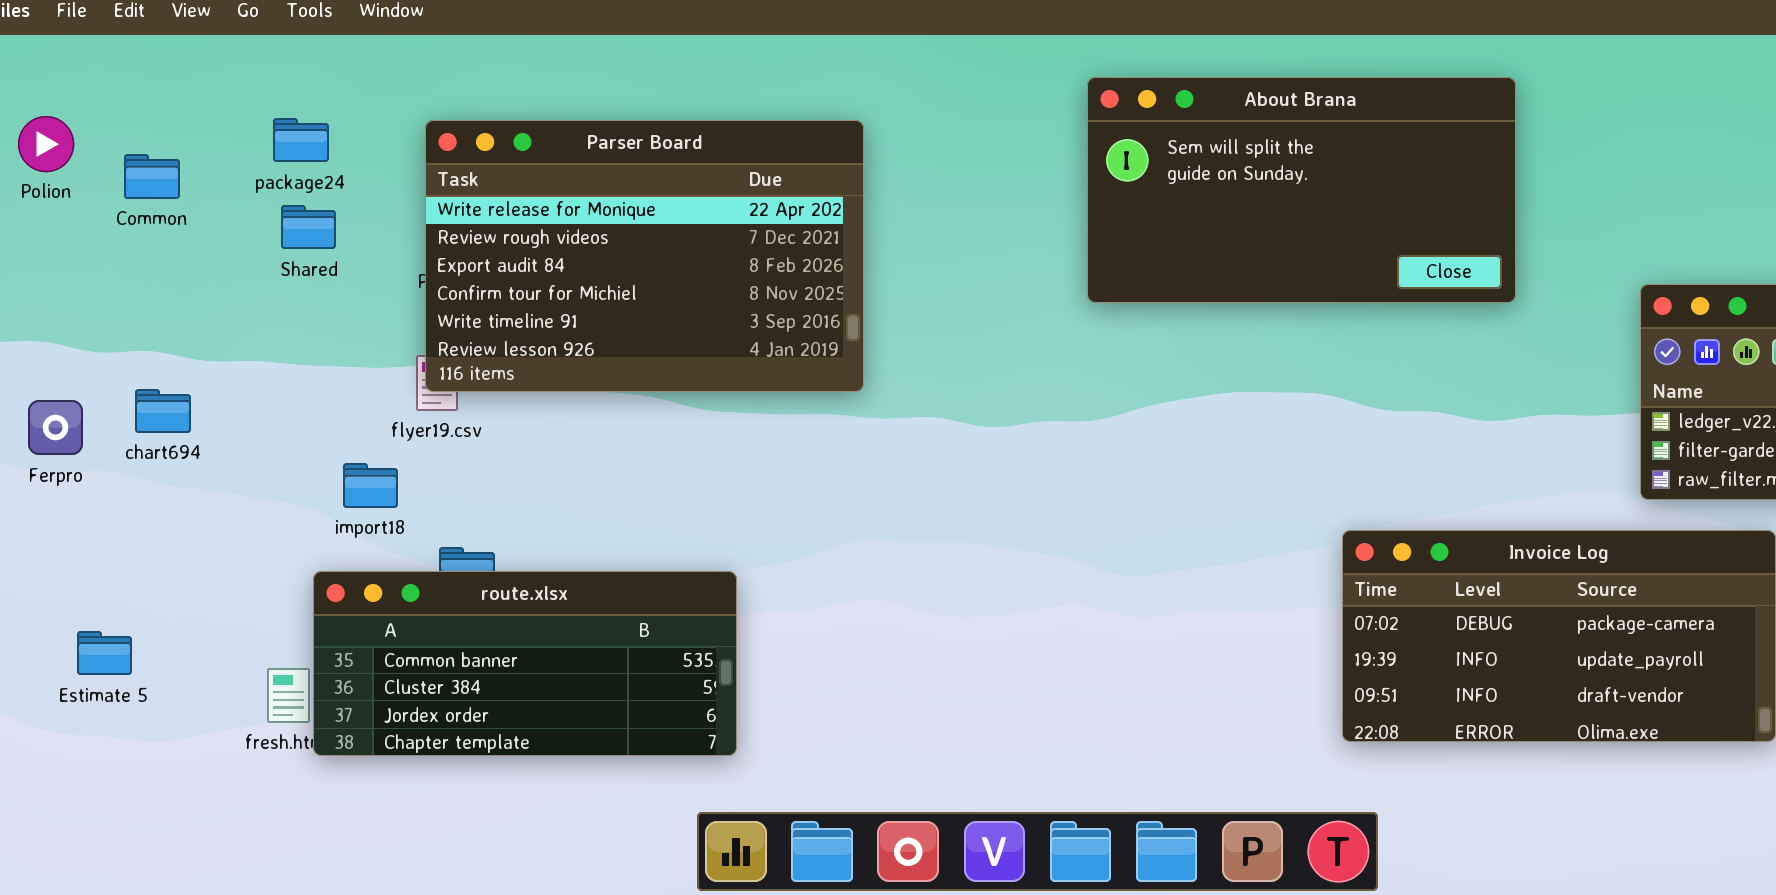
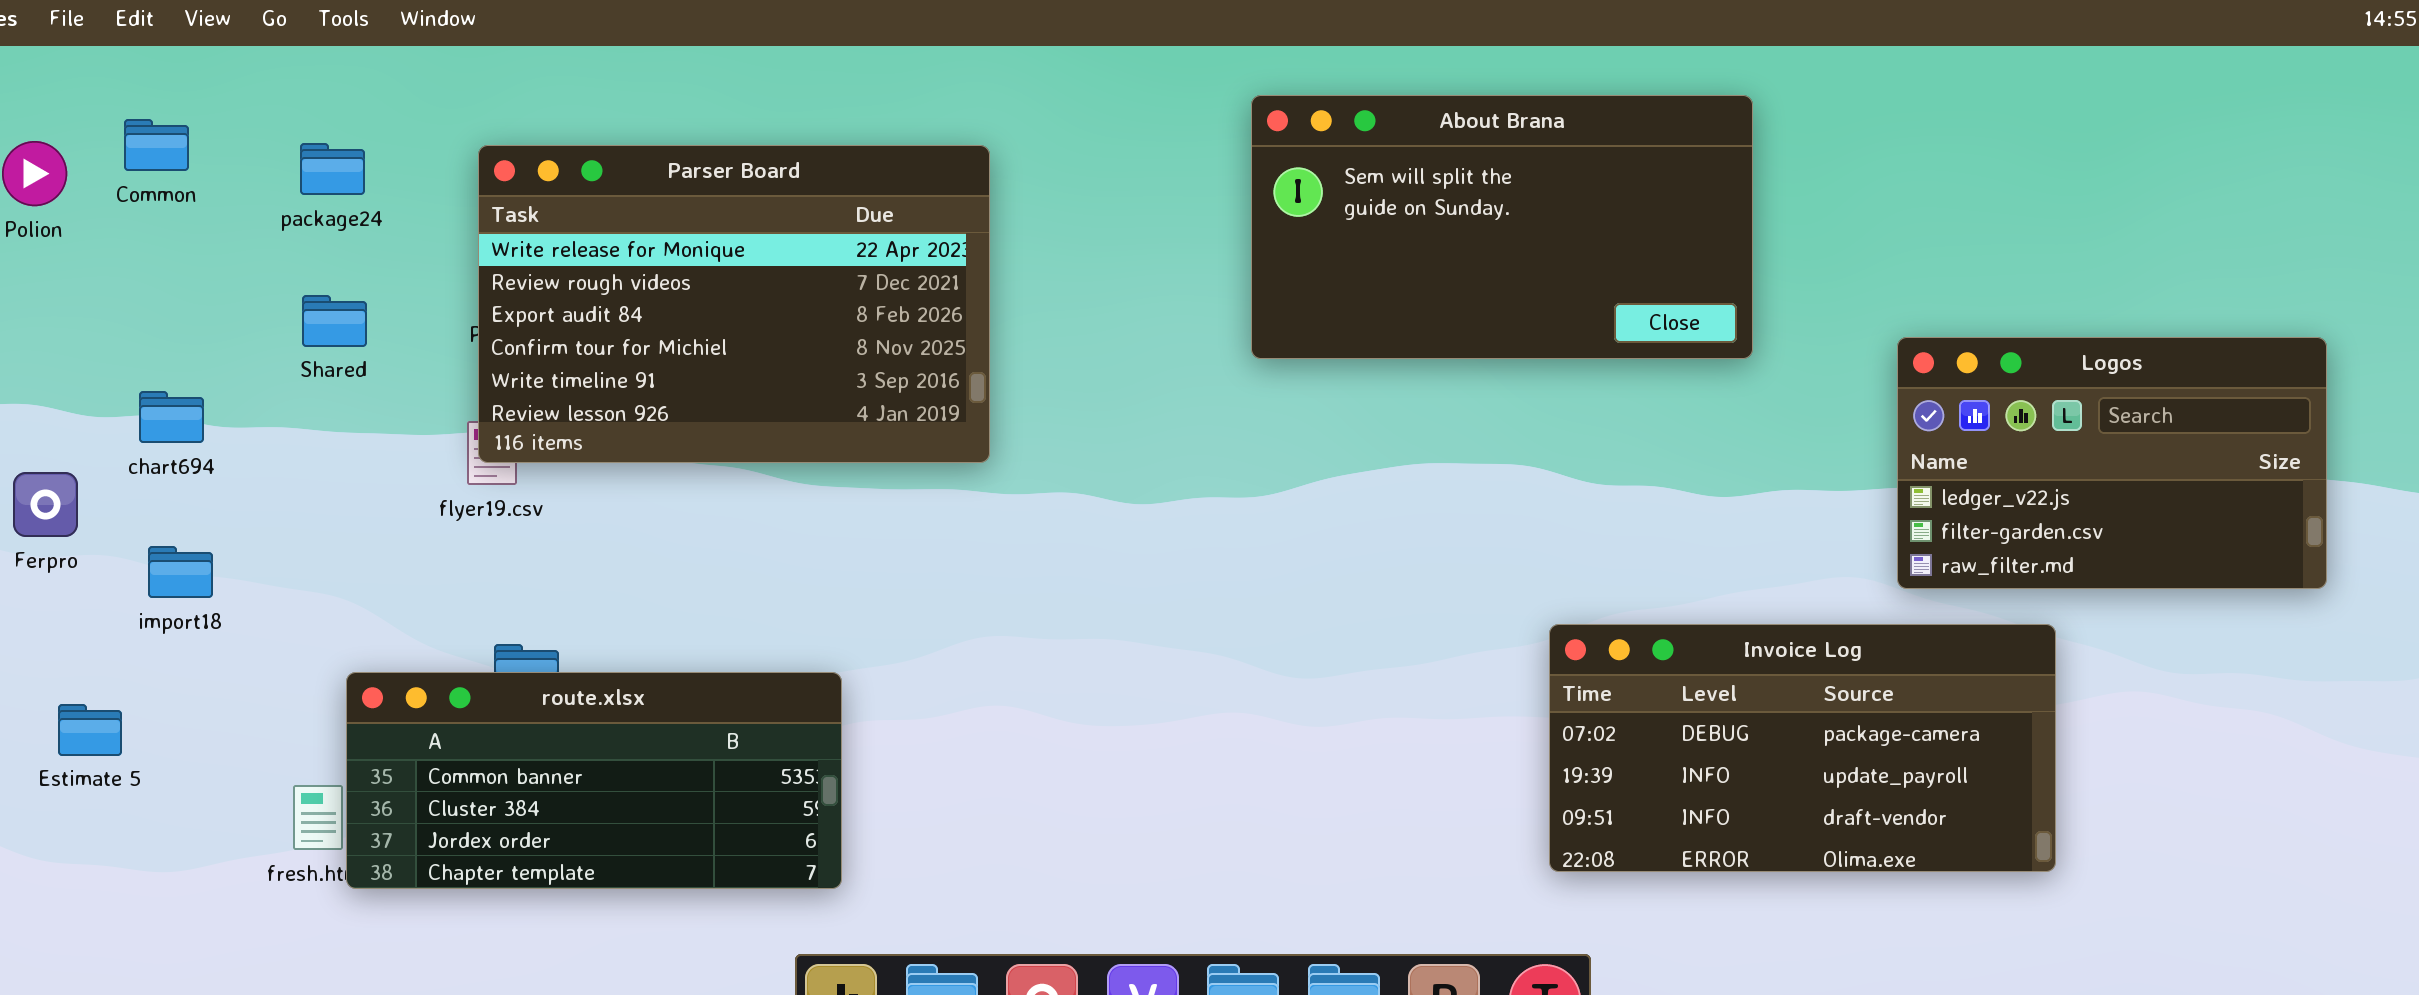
Common: [124,154,180,199] -> [124,119,189,171], moved
Shared: [281,205,336,249] -> [302,295,367,347], moved
chart694: [135,389,191,433] -> [139,391,204,443], moved
import18: [343,463,398,508] -> [148,546,213,598], moved
Estimate 5: [77,631,132,675] -> [58,704,122,756], moved

